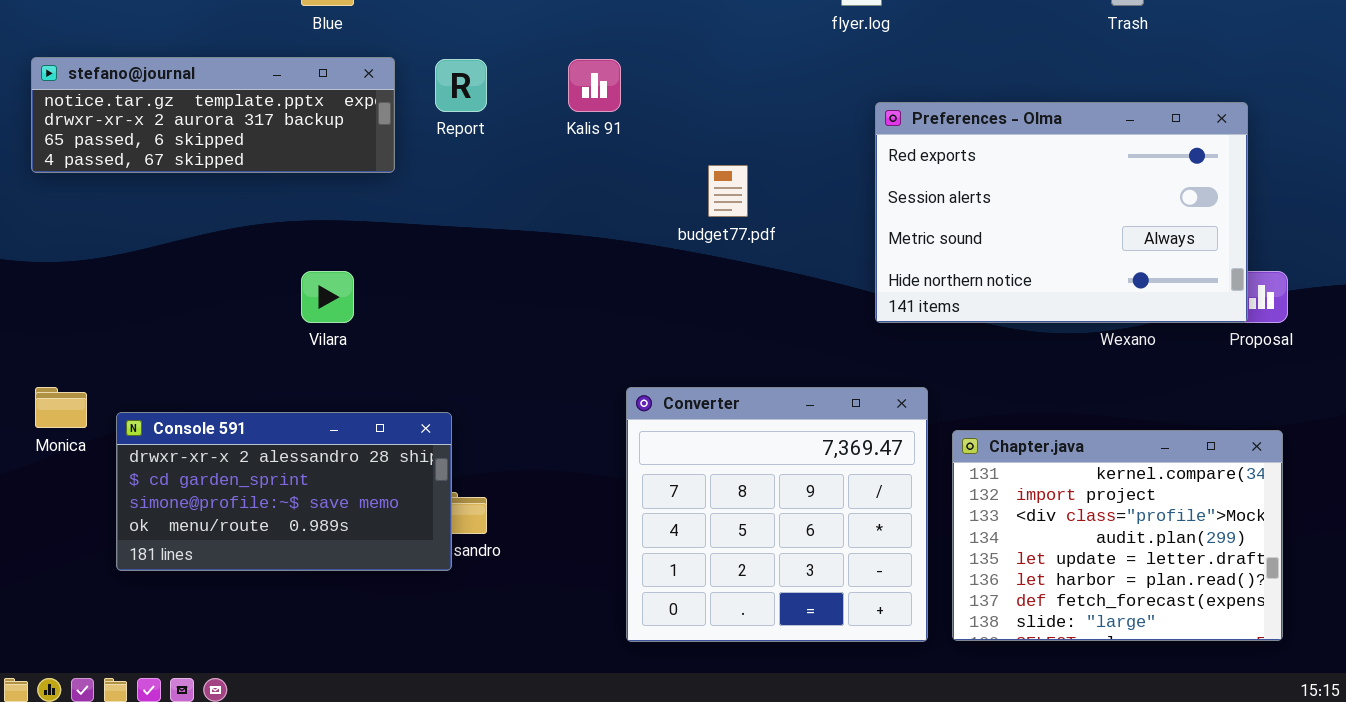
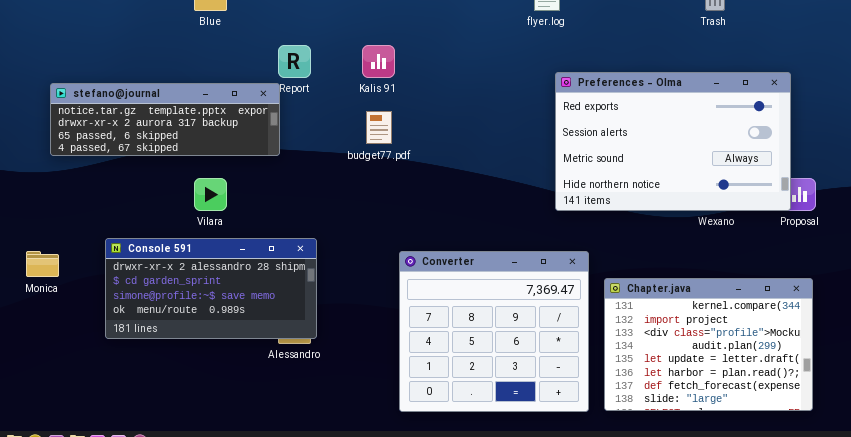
stefano@journal: [31,57,395,173] -> [50,83,280,156], moved
budget77.pdf: [708,165,748,217] -> [366,111,392,144], moved
Console 591: [116,412,452,571] -> [105,238,317,339], moved

